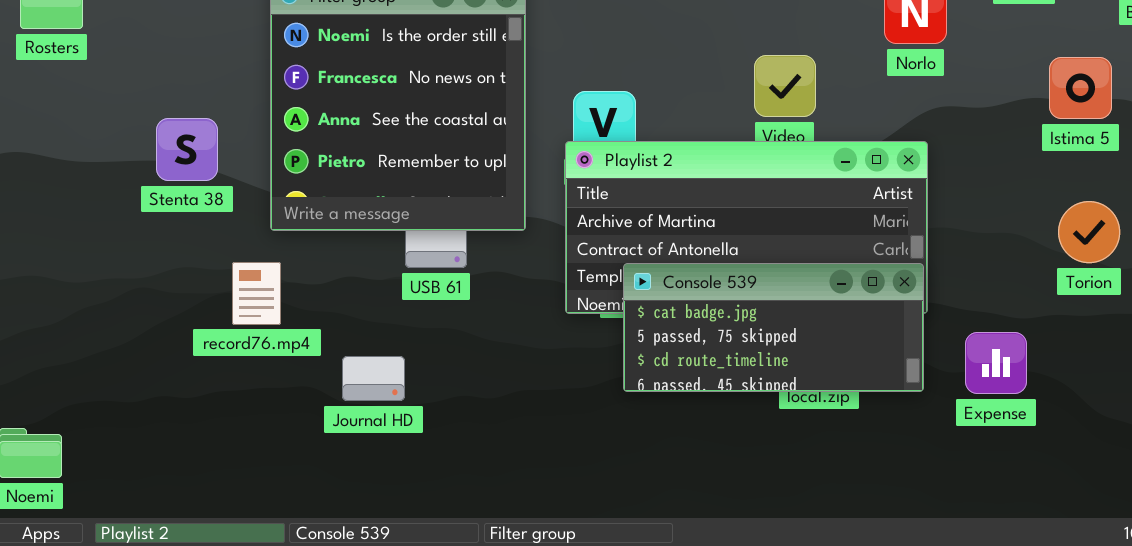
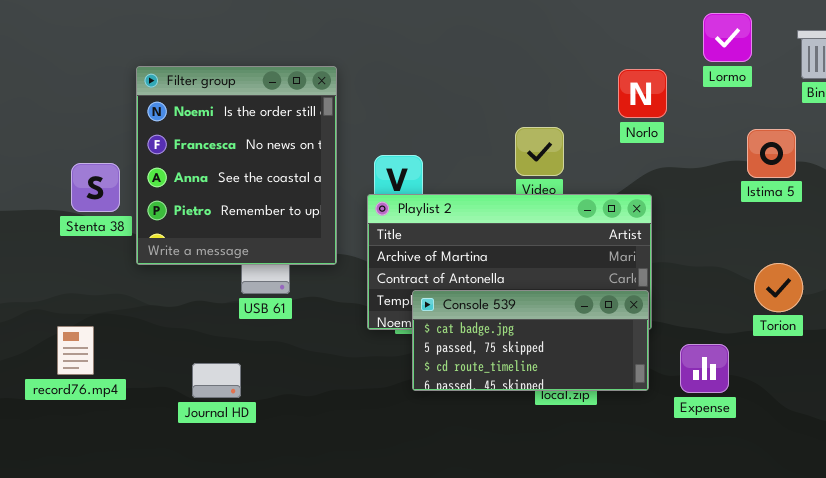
Stenta 38: [156,118,218,181] -> [71,163,120,212], moved
Torion: [1058,201,1120,263] -> [754,263,803,312], moved
record76.mp4: [232,262,281,325] -> [57,326,94,375], moved

